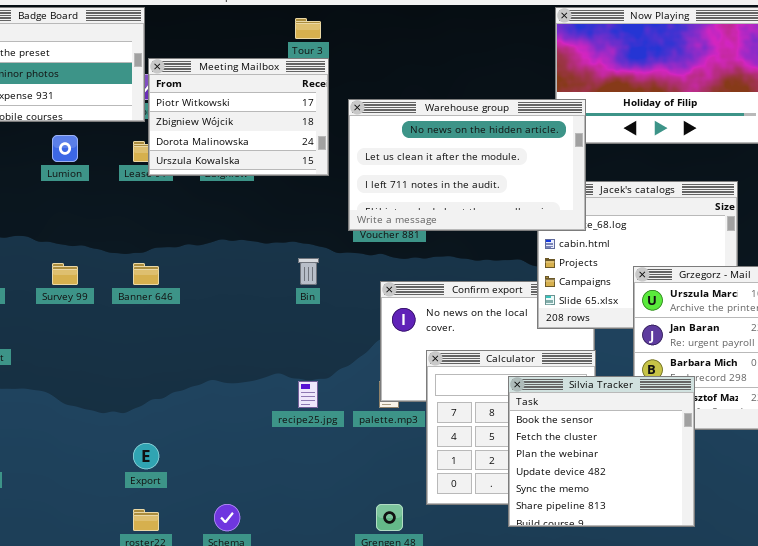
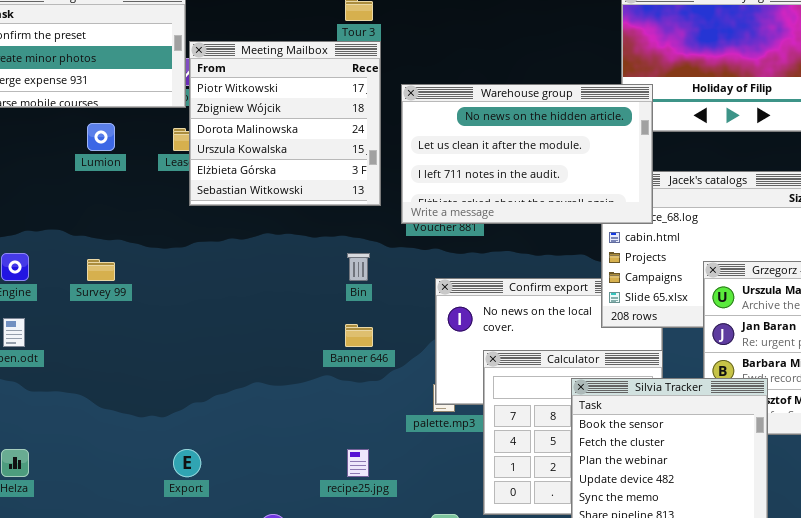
Meeting Mailbox: [148,58,329,176] -> [189,41,381,206], resized
Banner 646: [133,263,159,285] -> [345,324,373,347], moved
recipe25.jpg: [298,381,318,408] -> [347,449,369,477], moved

